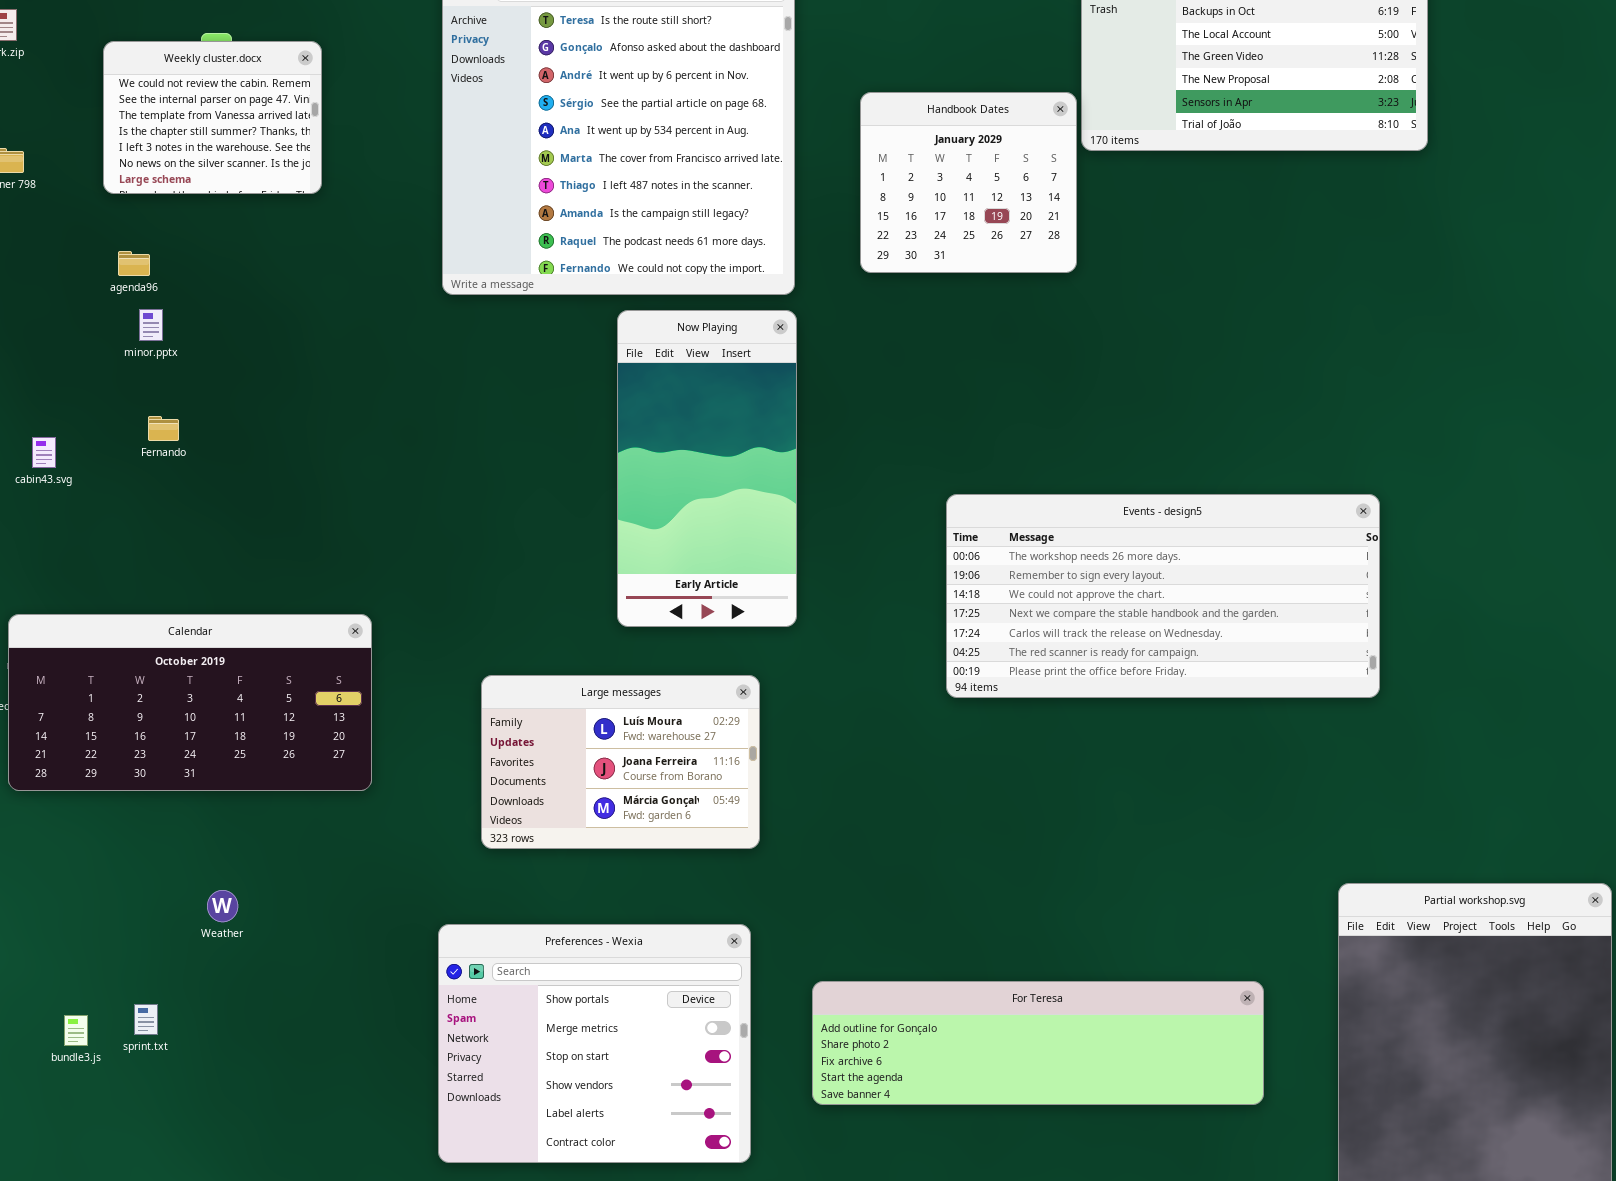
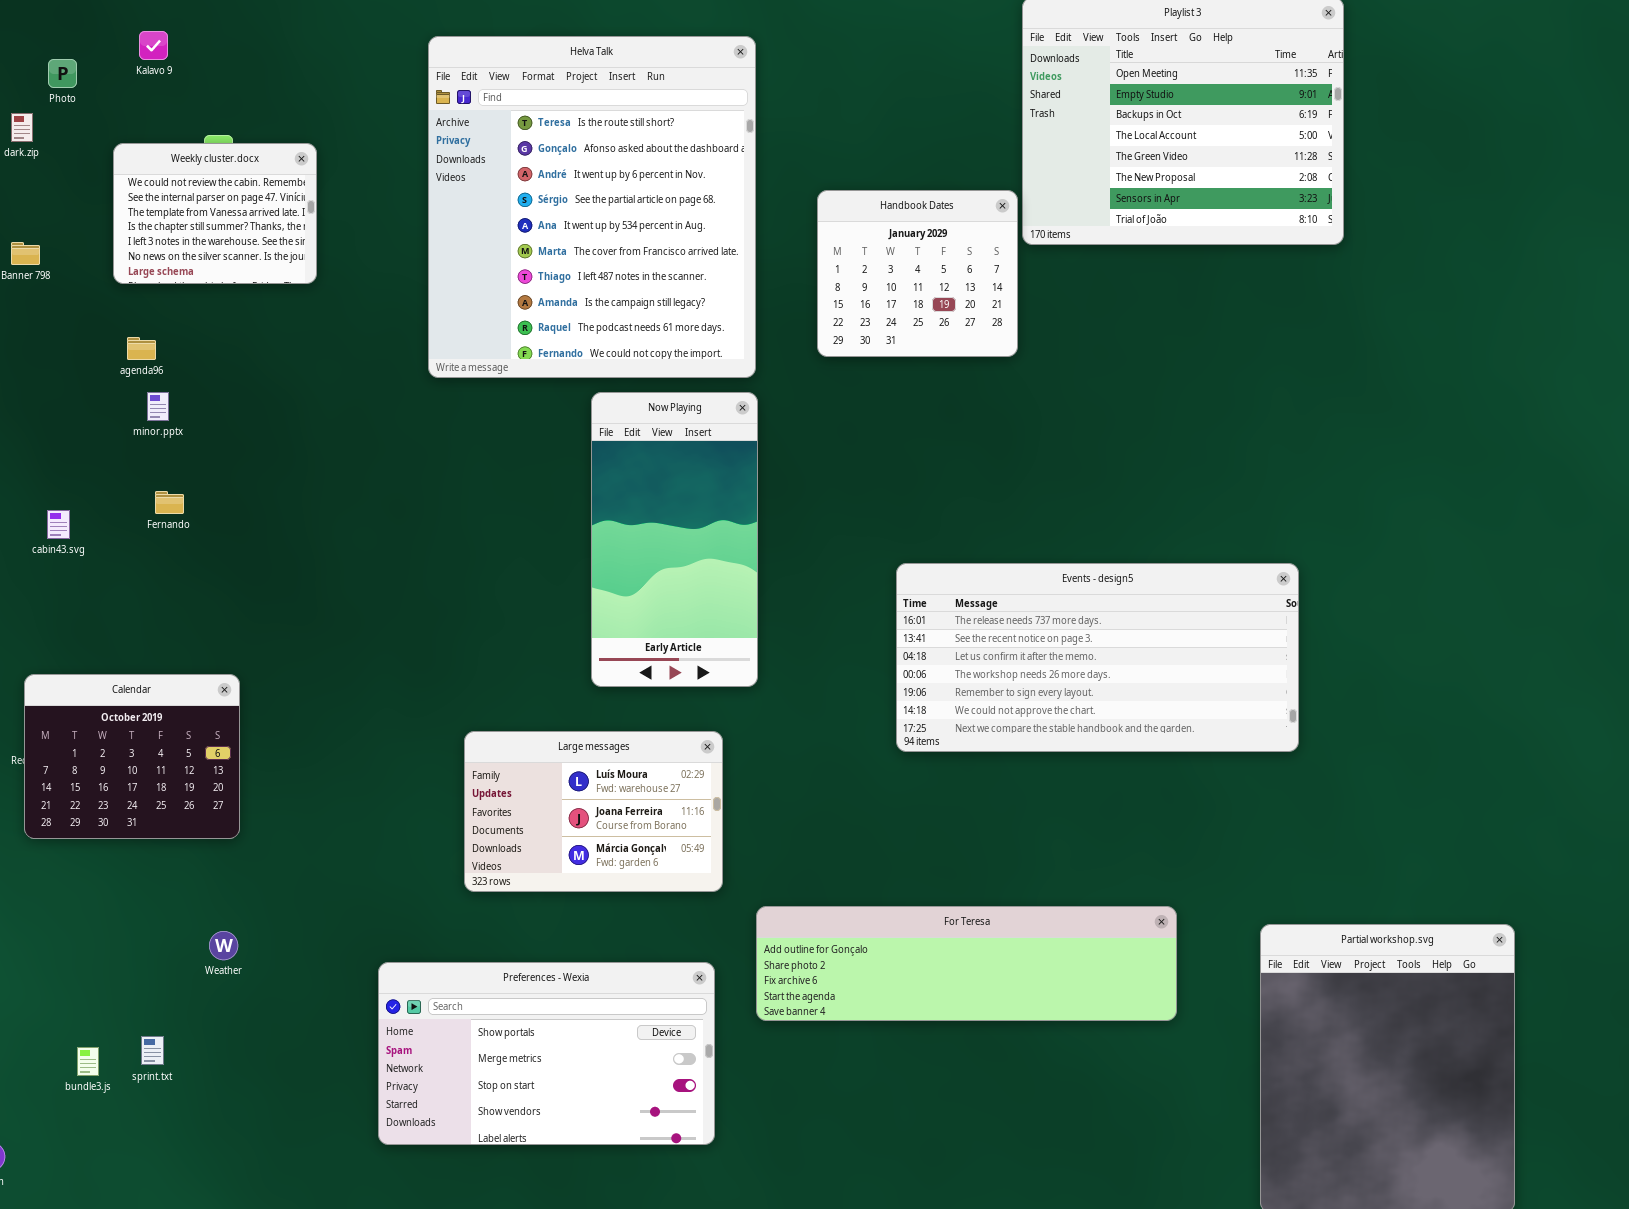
Events - design5: [946,494,1380,698] -> [896,563,1299,752], scrolled up 3 rows
Calendar: [8,614,372,791] -> [24,674,240,839], resized
Preferences - Wexia: [438,924,751,1163] -> [378,962,715,1145], resized
For Teresa: [812,981,1264,1105] -> [756,906,1177,1021], moved

